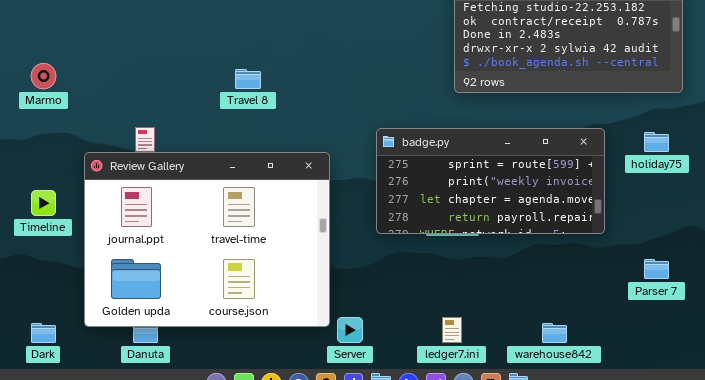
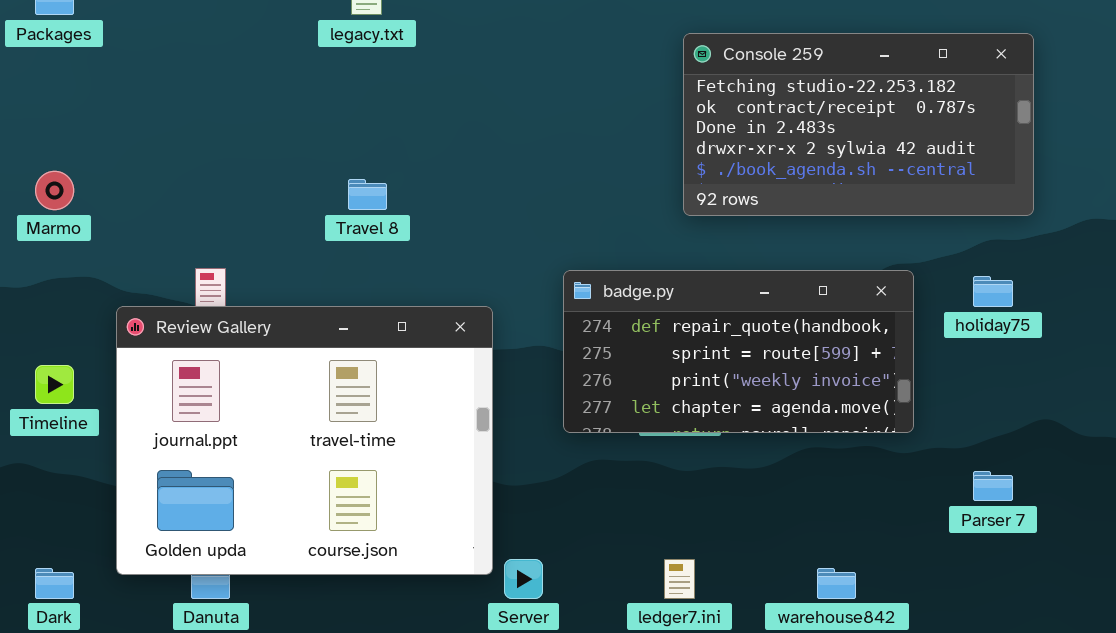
badge.py: [376,128,605,234] -> [563,270,914,433], scrolled up 1 row

